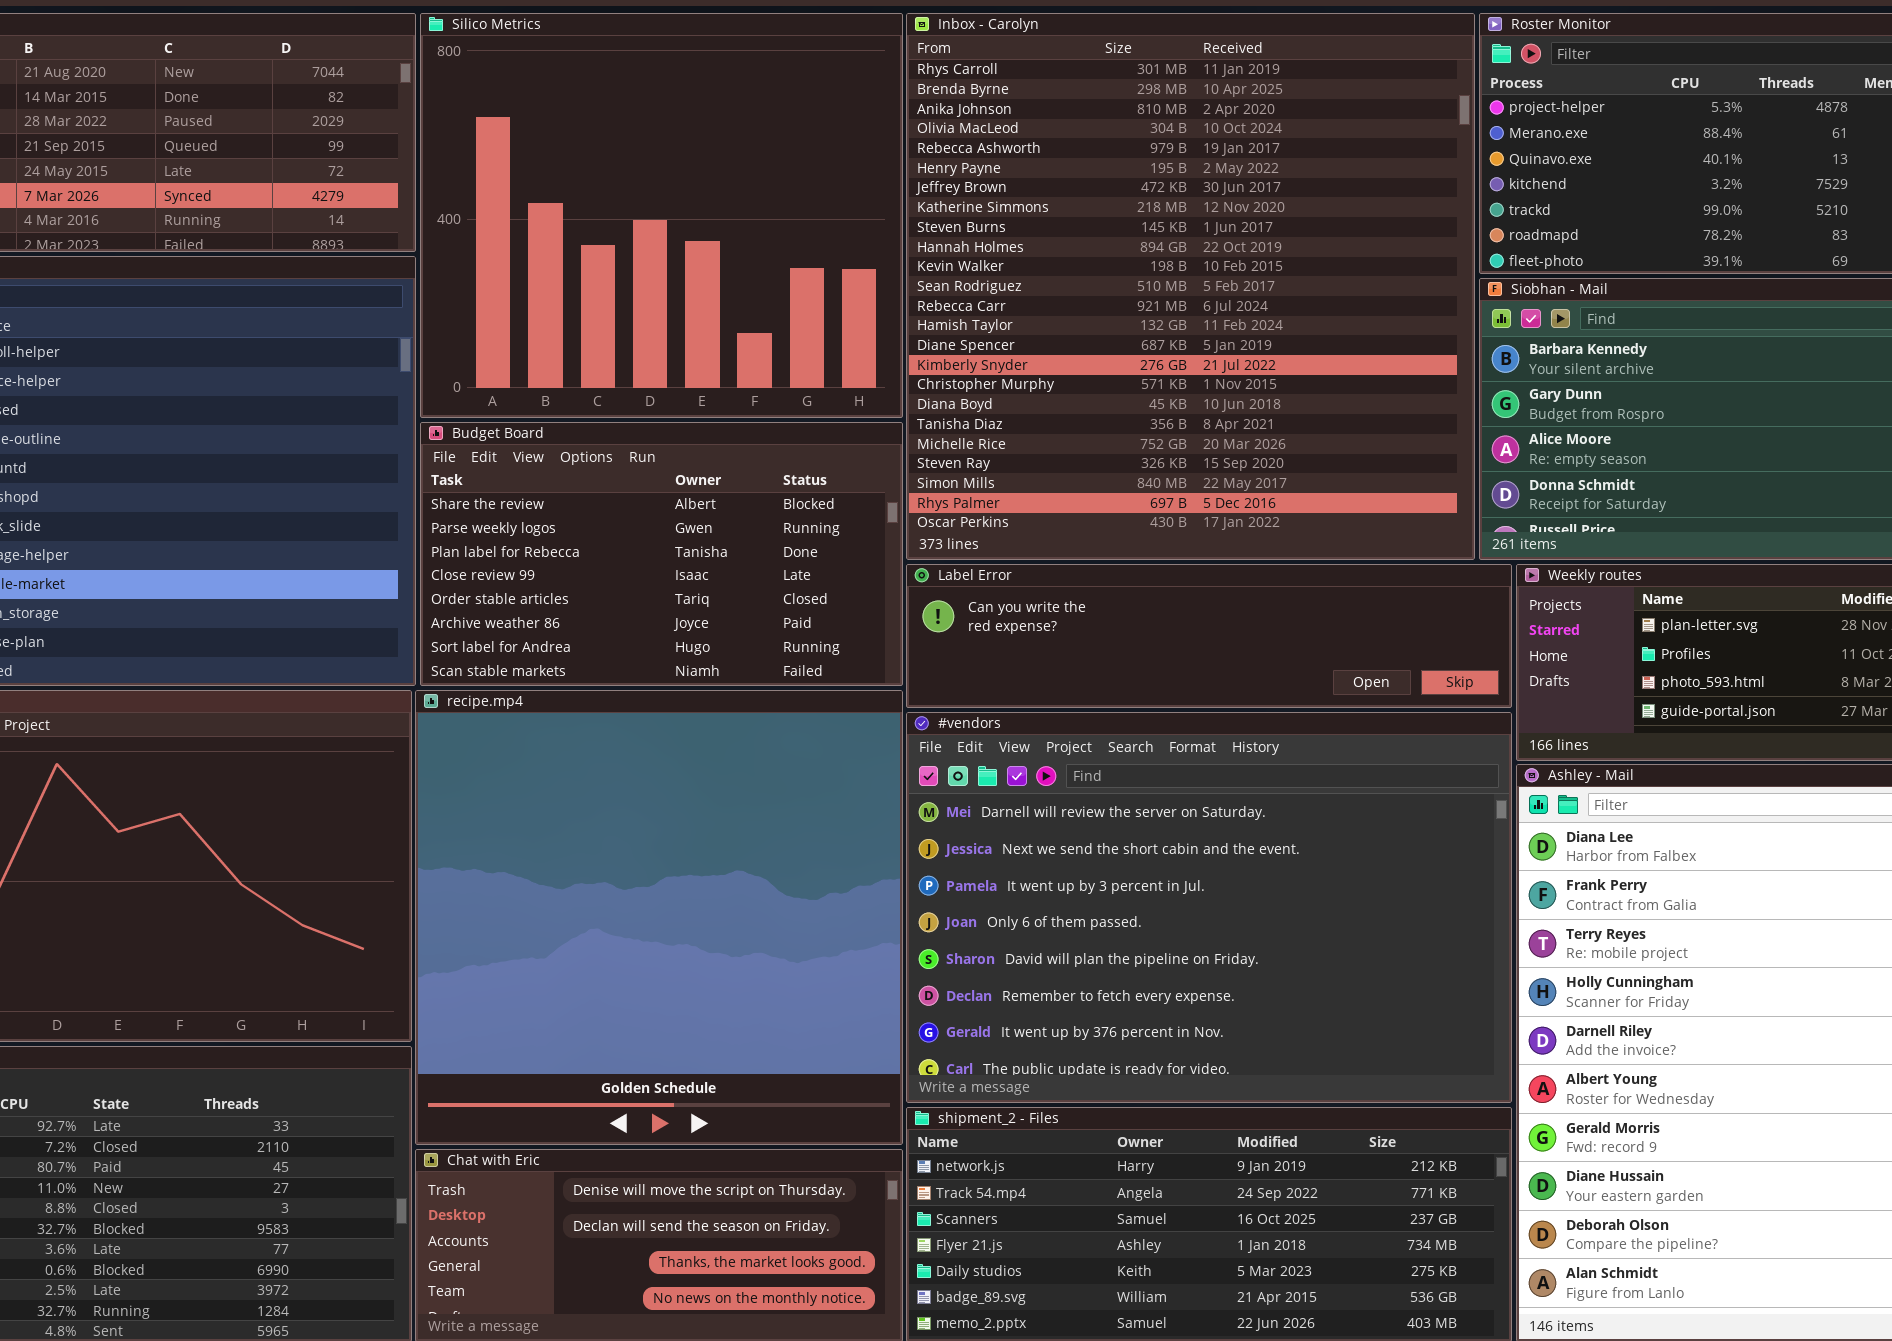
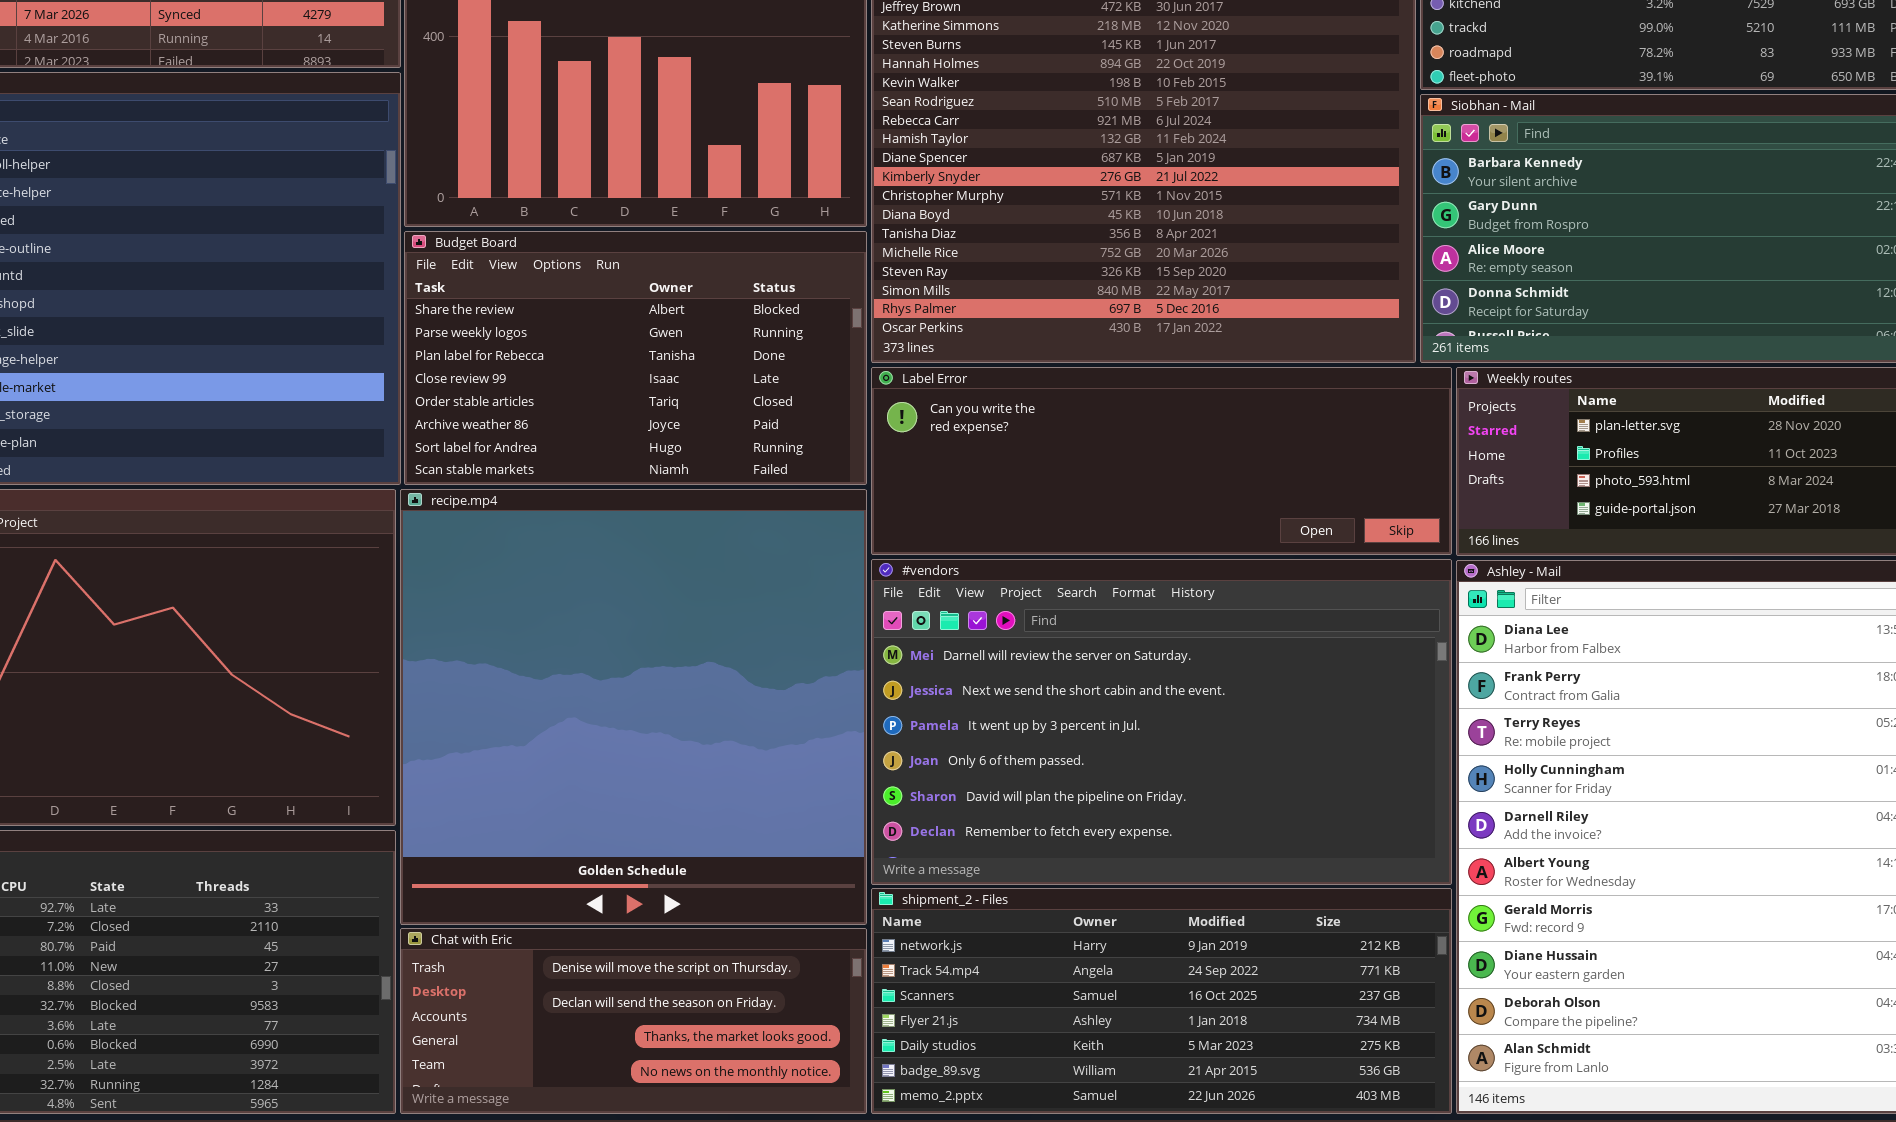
Label Error: [906,564,1512,708] -> [871,367,1452,555], resized
#vendors: [906,712,1512,1103] -> [871,559,1452,885], resized

